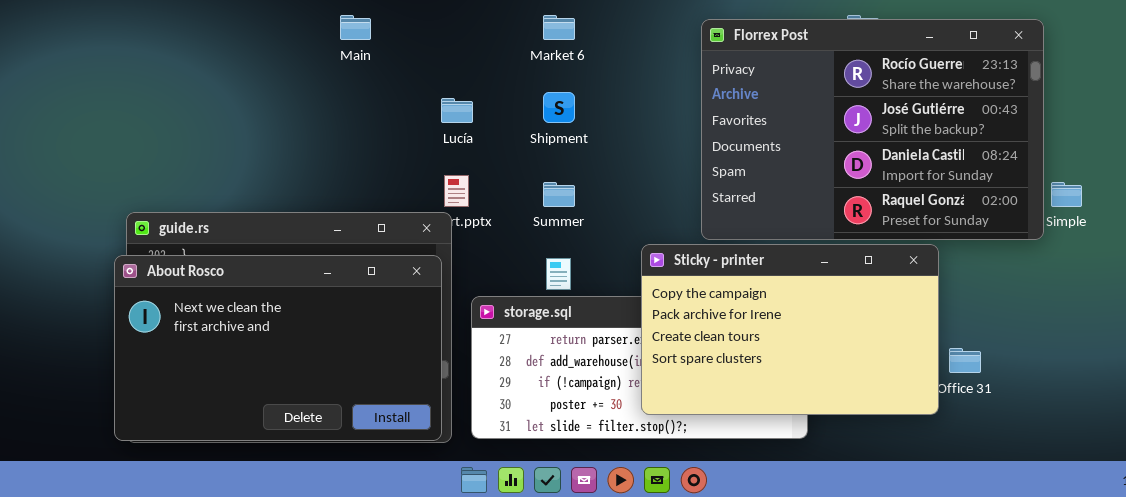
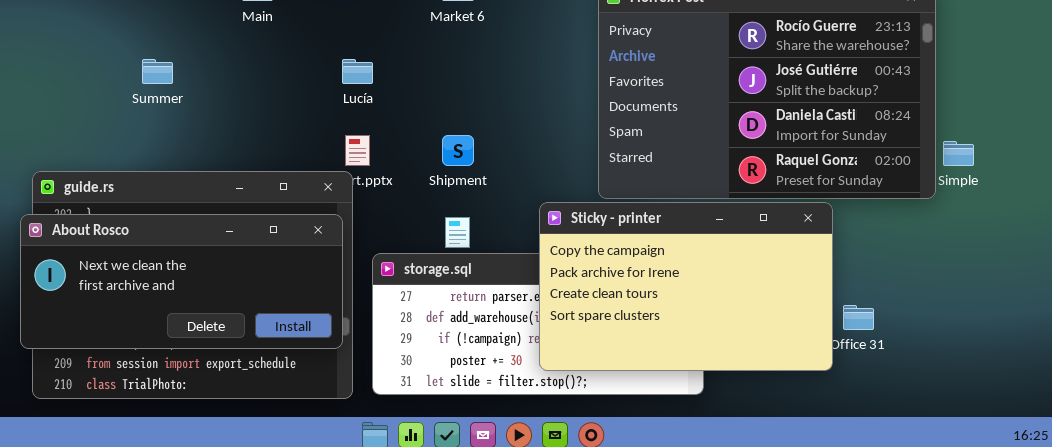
Shipment: [543,92,575,123] -> [442,135,474,166], moved
Summer: [543,182,575,207] -> [142,59,173,84], moved
About Rosco: [114,255,442,441] -> [20,214,343,349], resized

